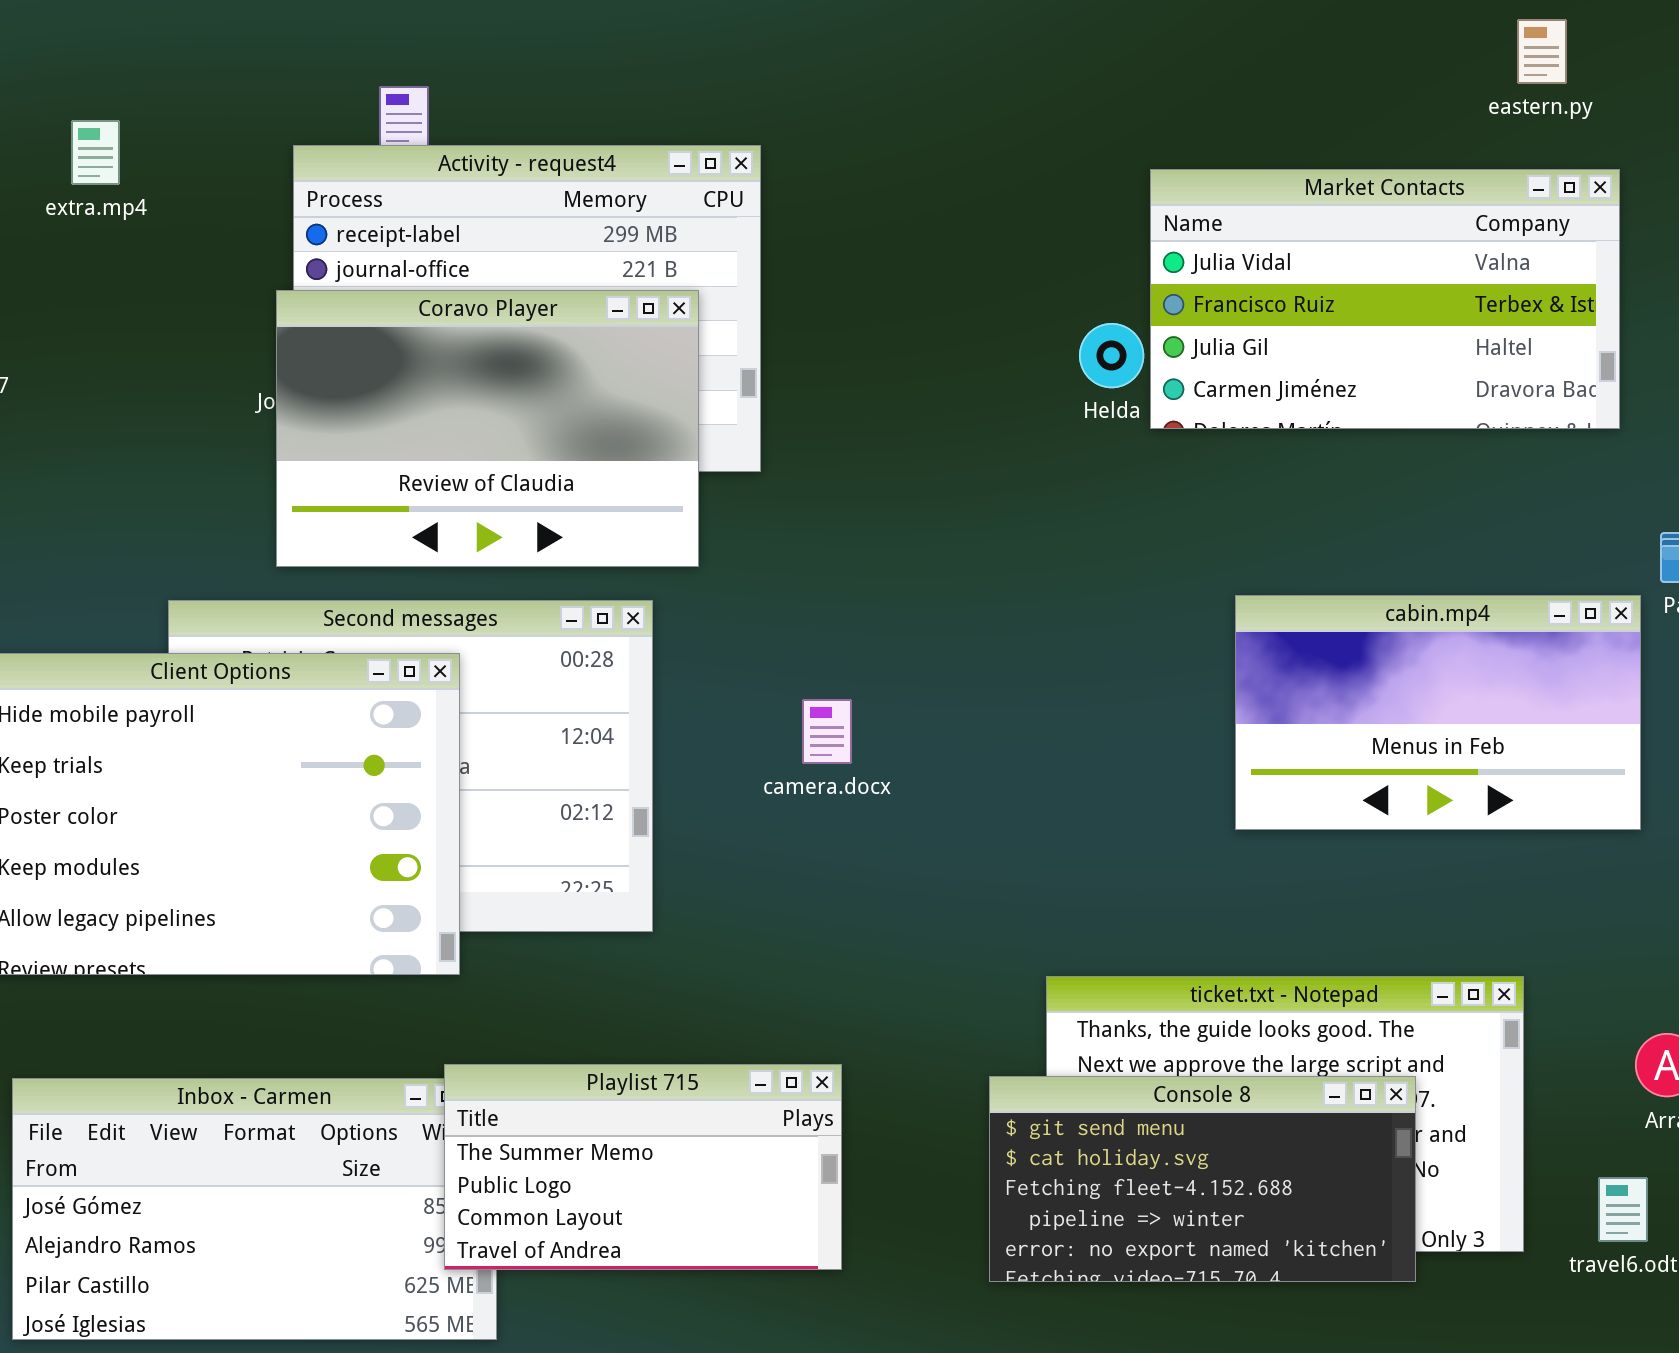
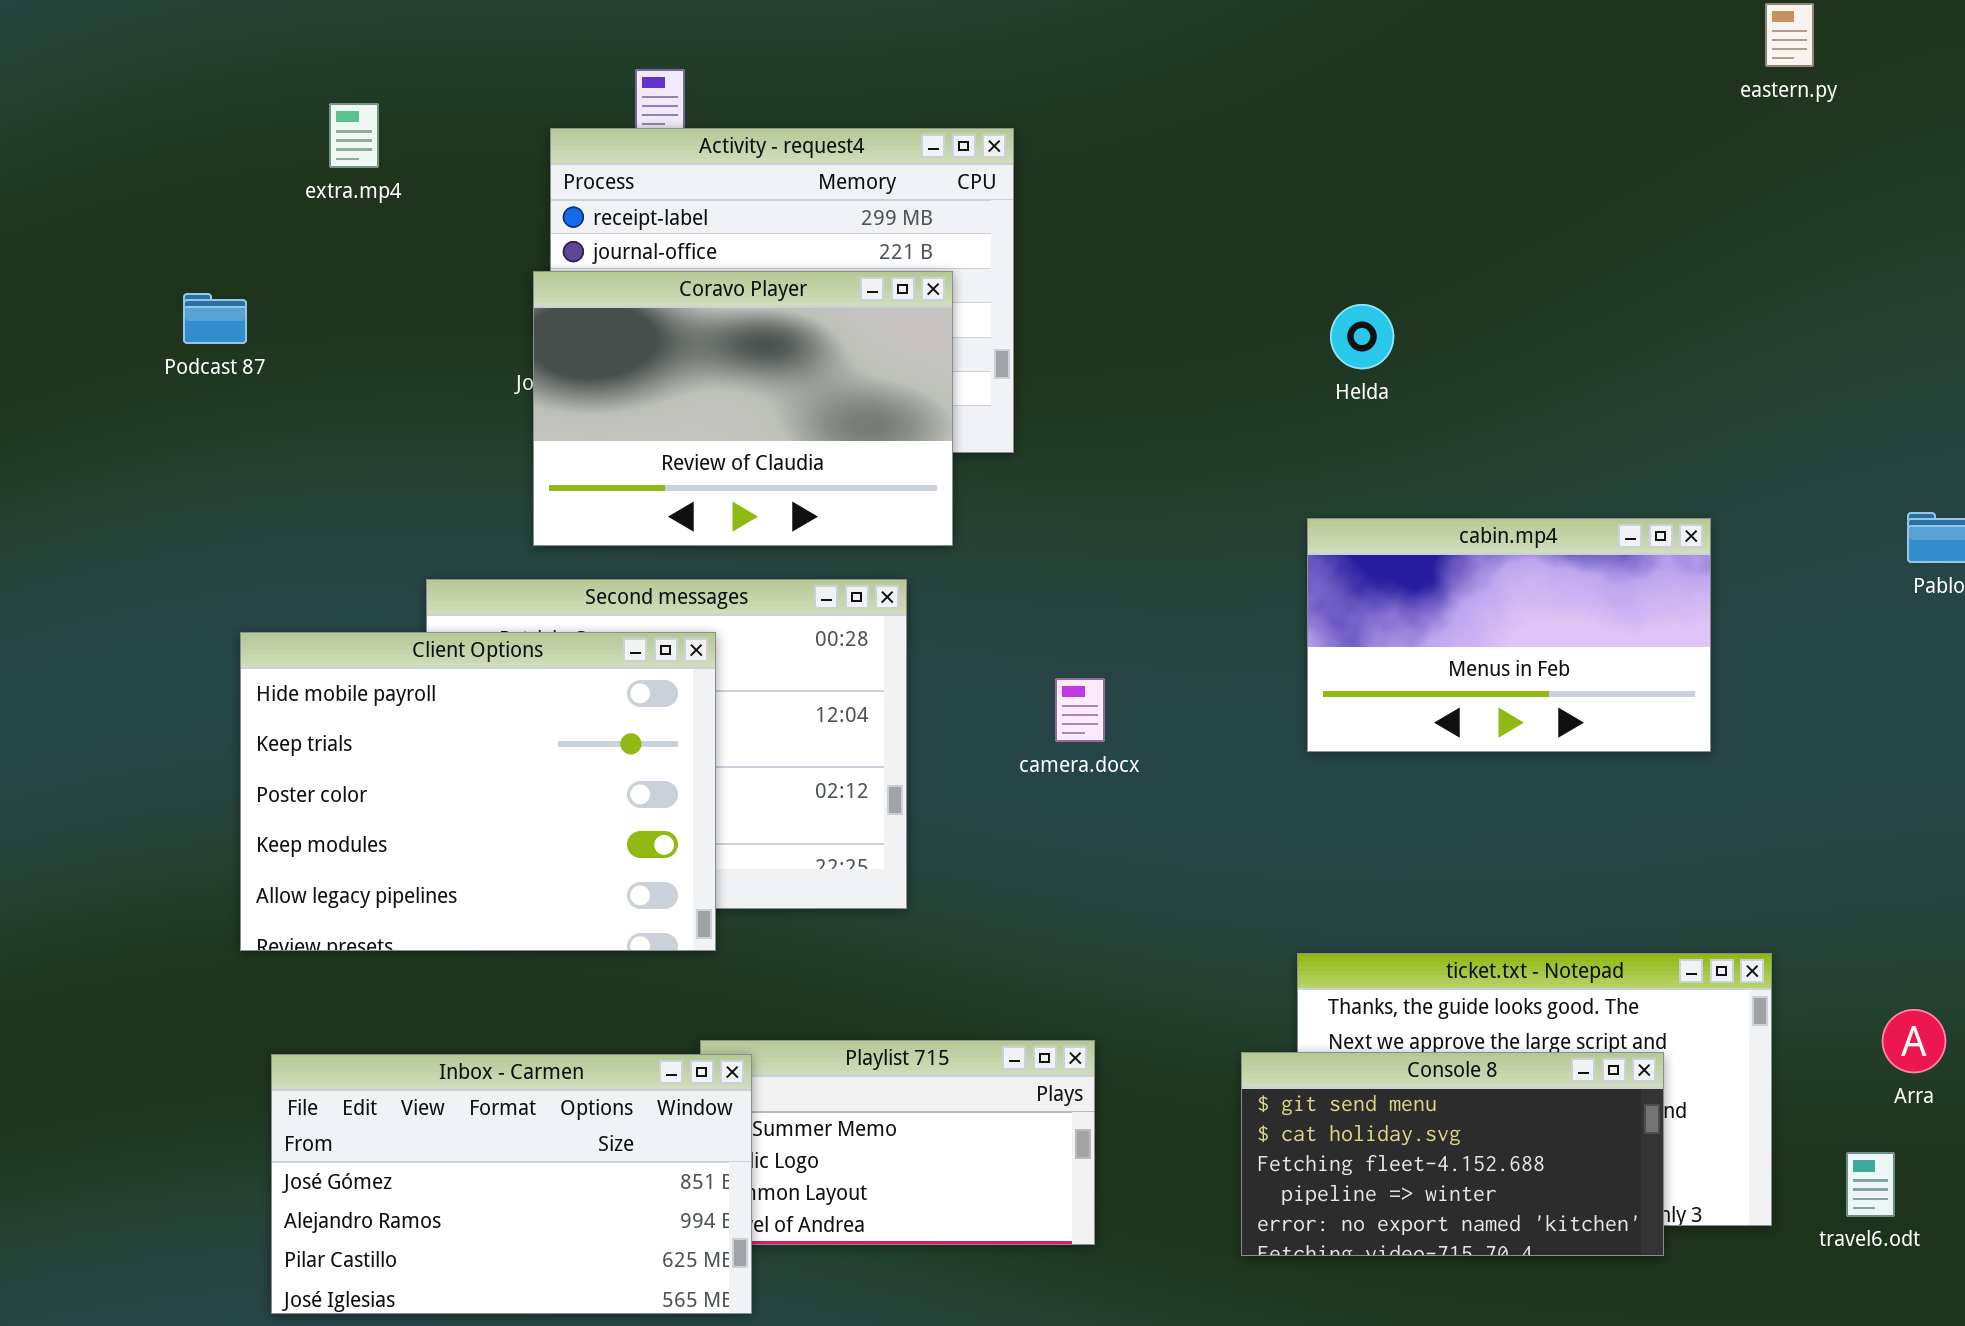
Market Contacts: [1150,169,1620,429] -> none, closed
cabin.mp4: [1235,595,1641,830] -> [1307,518,1711,752], moved
Inbox - Carmen: [12,1078,497,1340] -> [271,1054,752,1314], raised

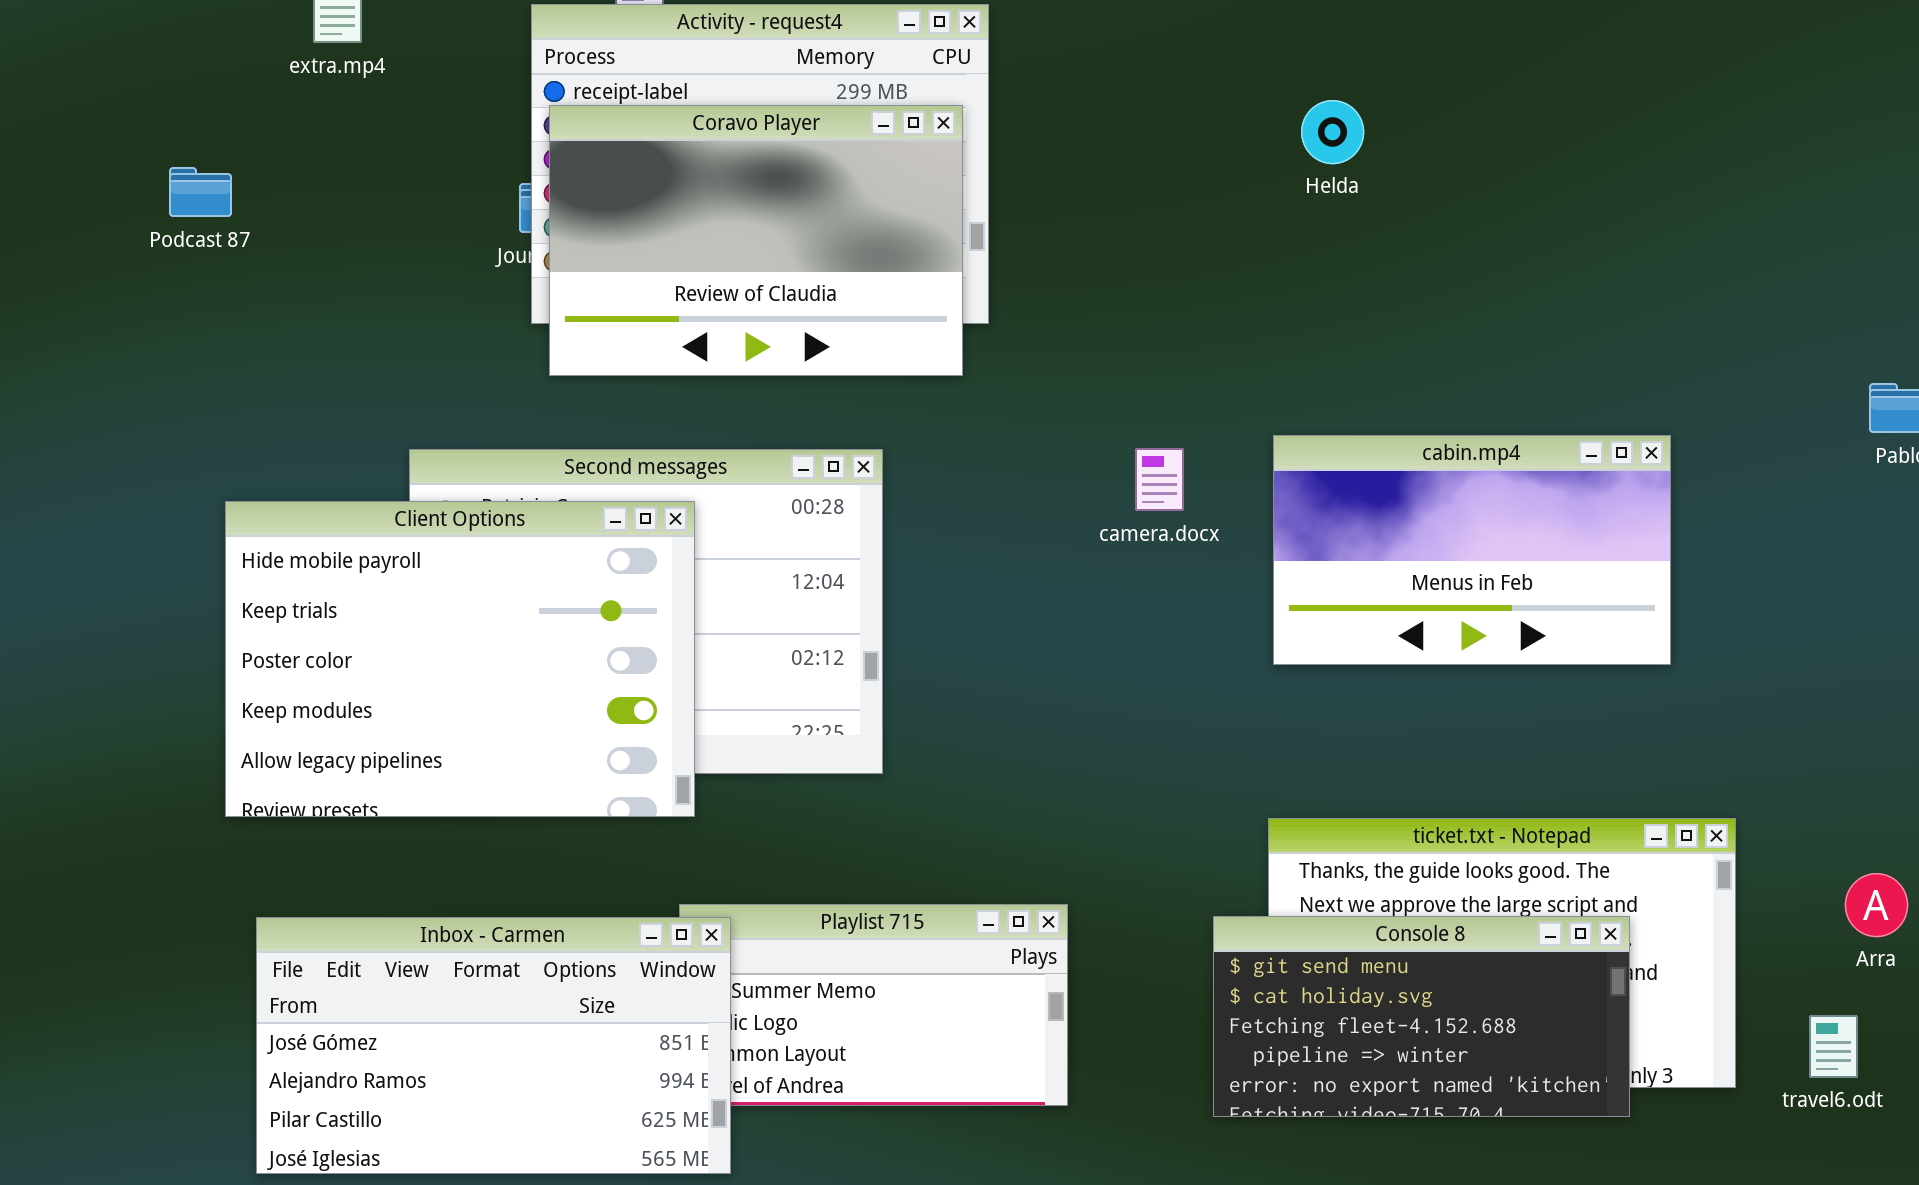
Coravo Player: [533,271,953,546] -> [549,105,963,376], moved
Helda: [1330,304,1394,369] -> [1301,100,1364,164], moved
cabin.mp4: [1307,518,1711,752] -> [1273,435,1671,665], moved
camera.docx: [1055,678,1105,742] -> [1135,448,1184,511], moved

